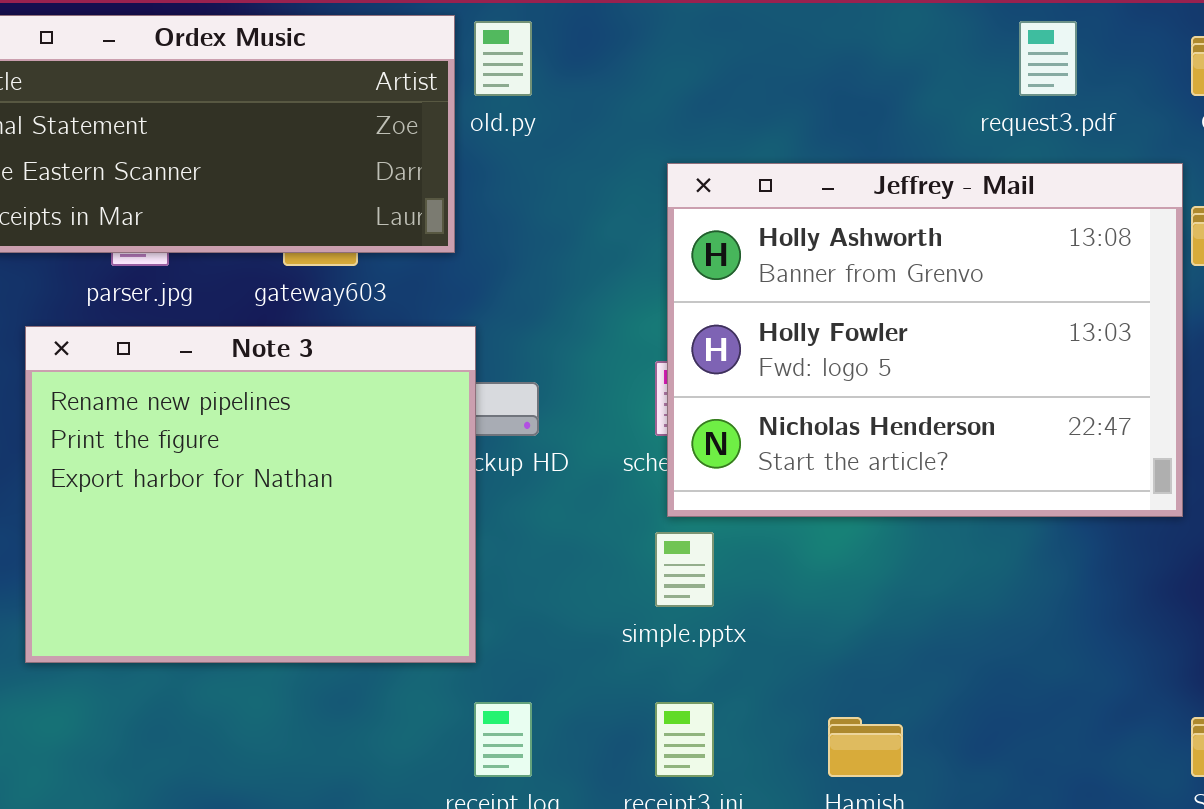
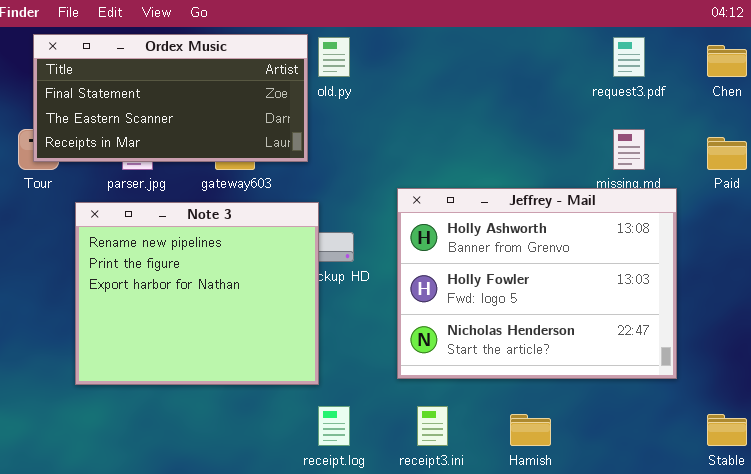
Jeffrey - Mail: [667,163,1183,517] -> [397,188,677,379], moved

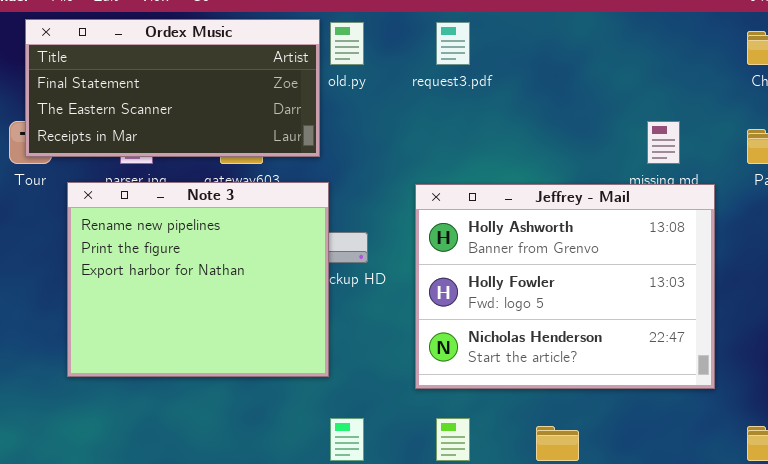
request3.pdf: [613,37,645,77] -> [436,22,470,65], moved
Note 3: [75,202,319,385] -> [67,182,329,377], moved

